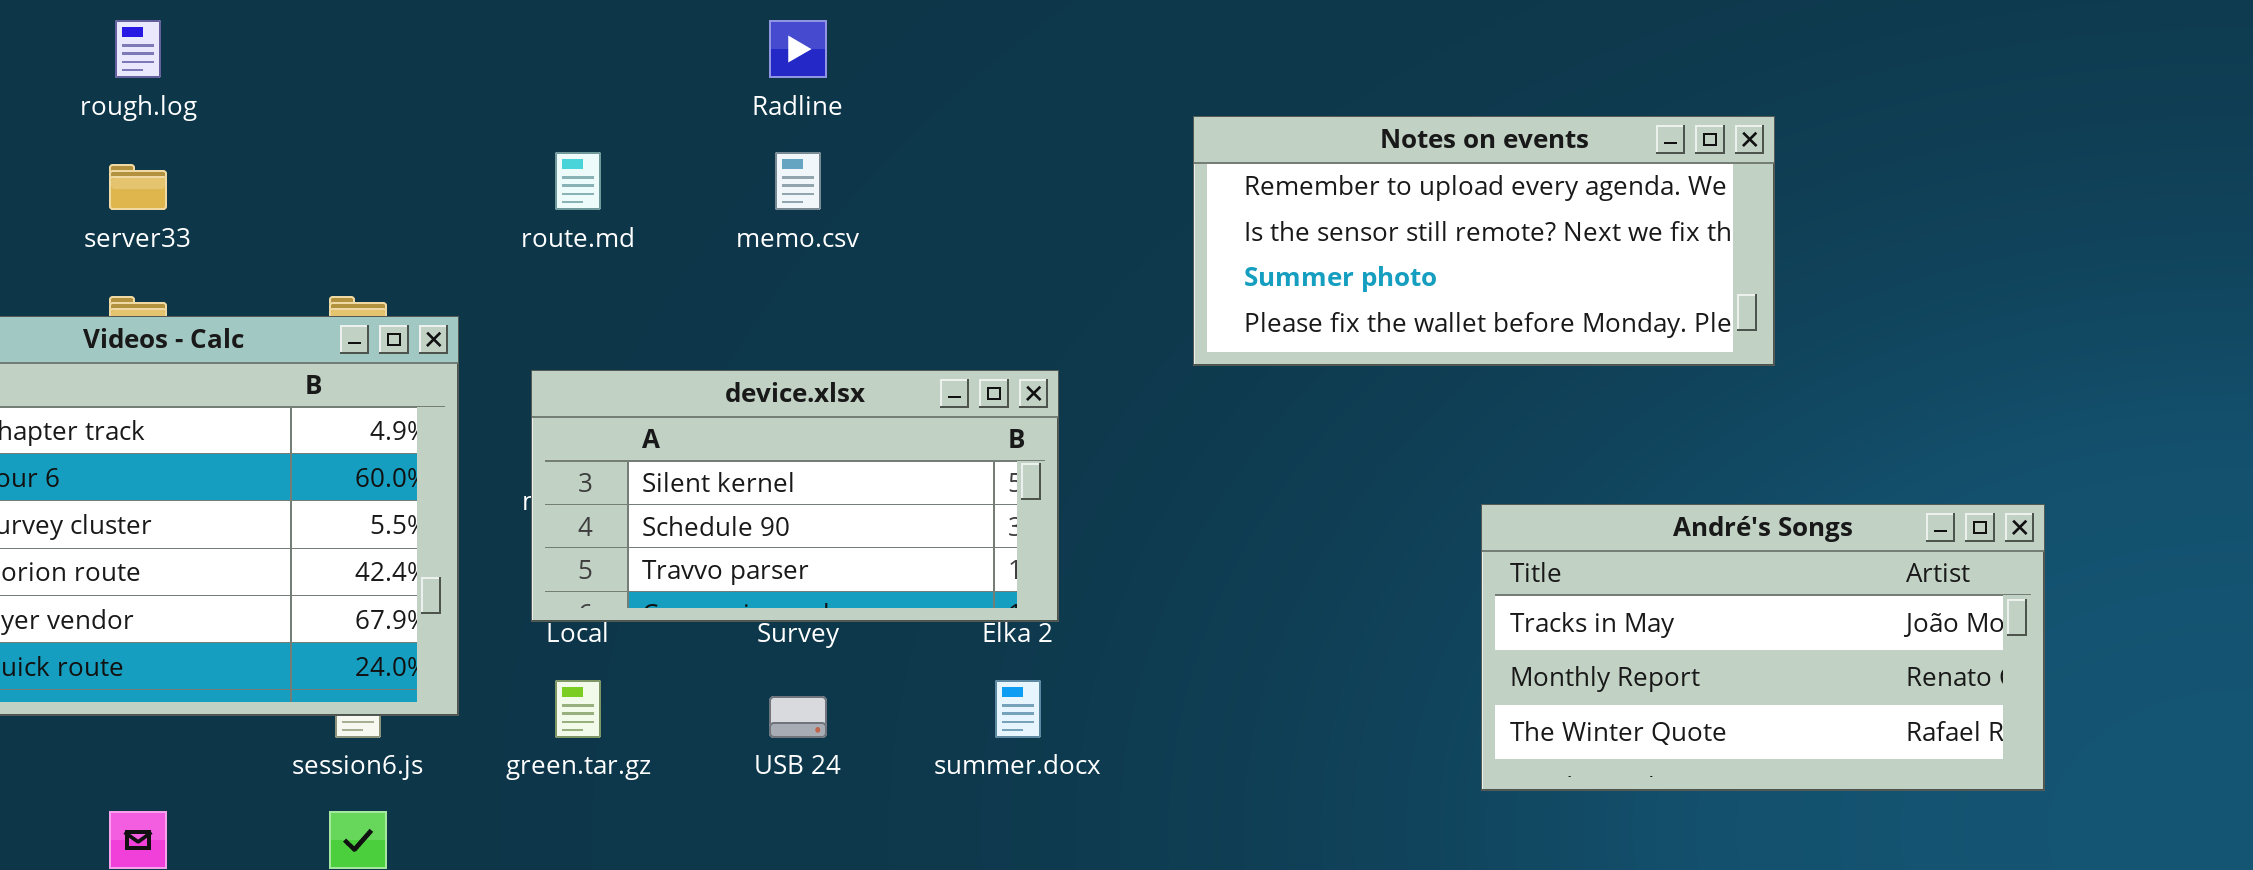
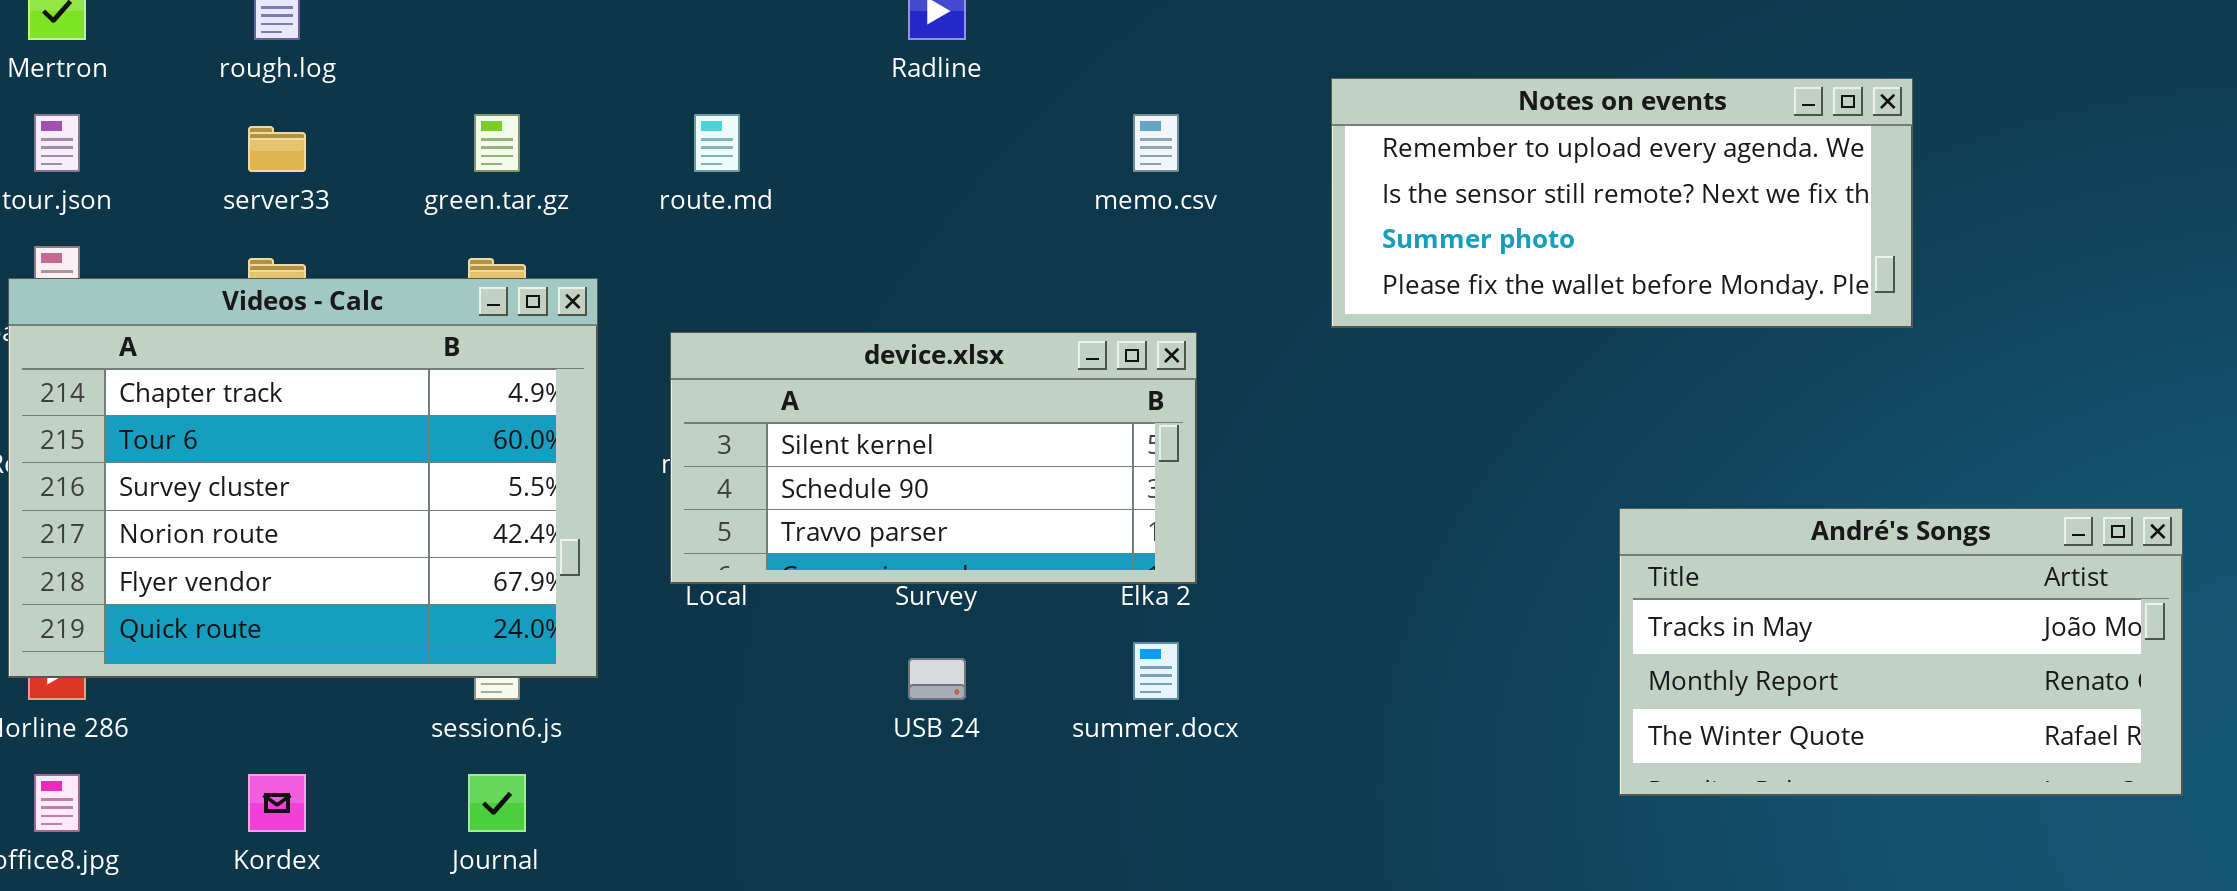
memo.csv: [775,152,821,210] -> [1133,114,1179,172], moved
André's Songs: [1481,504,2045,791] -> [1619,508,2183,796], moved
green.tar.gz: [555,680,601,738] -> [474,114,520,172], moved

